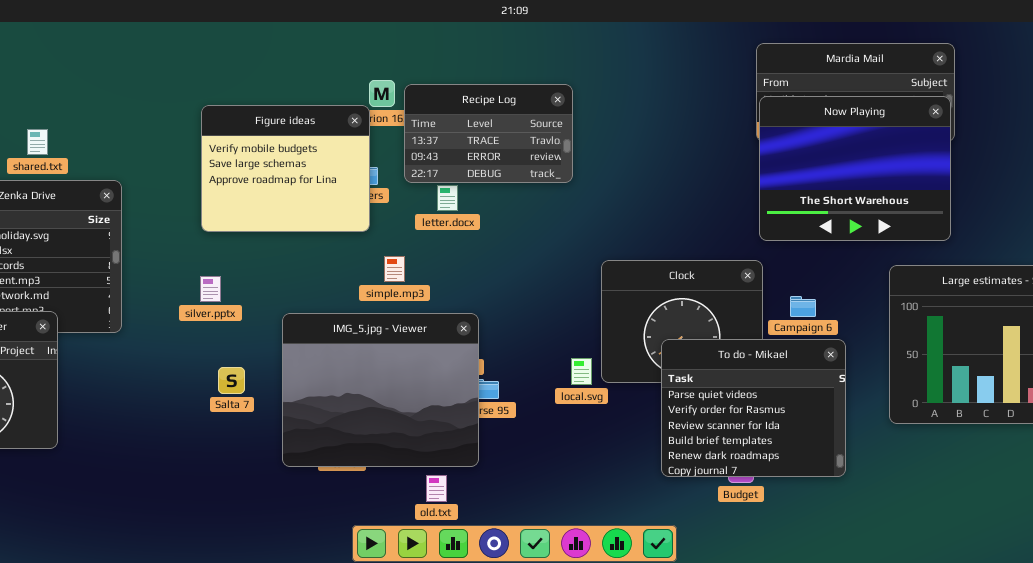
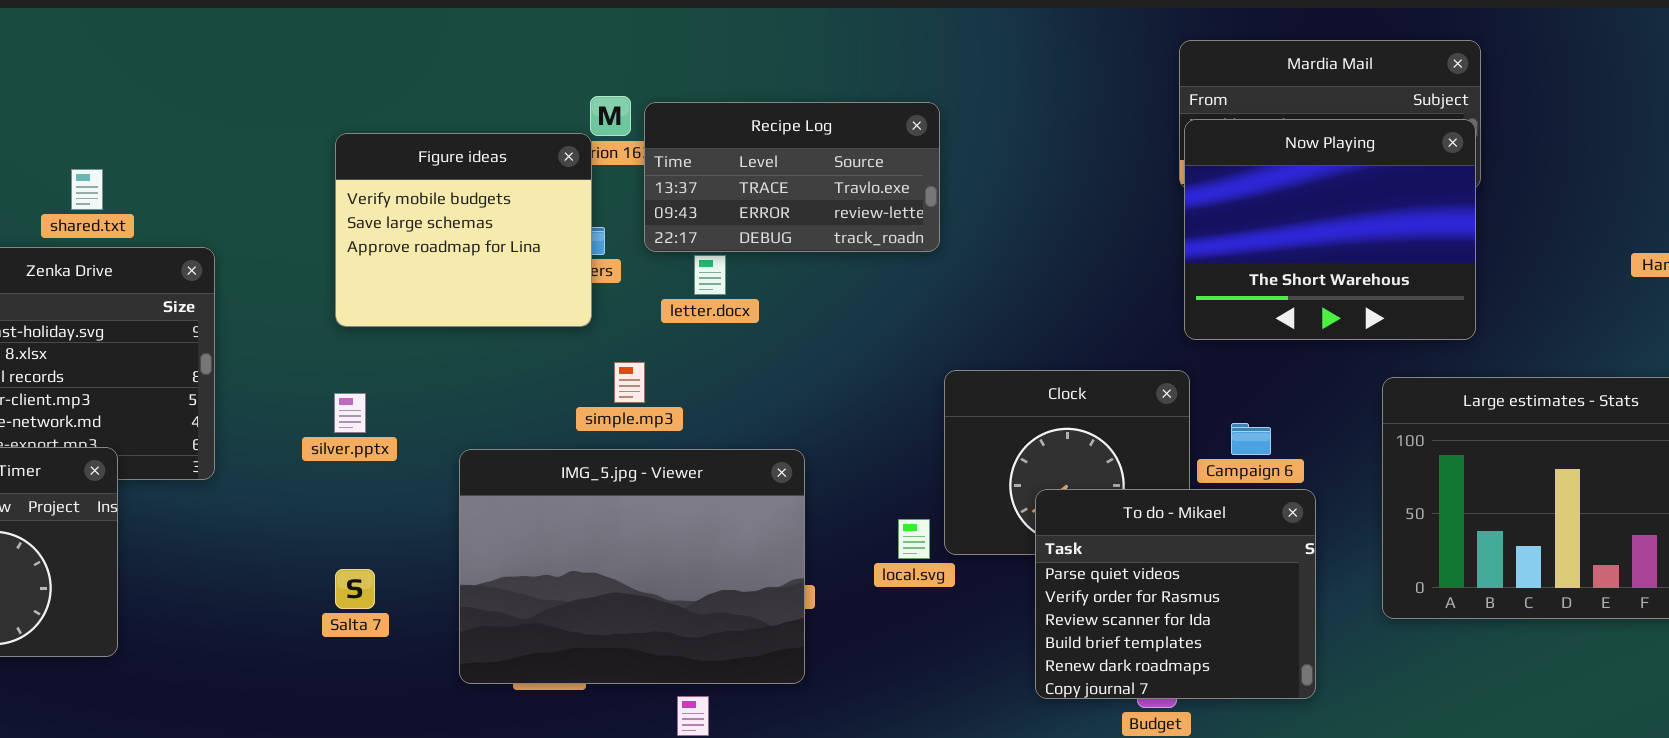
Recipe Log: [404,84,573,183] -> [644,102,940,252], resized
IMG_5.jpg - Viewer: [282,313,479,467] -> [459,449,805,684], resized
Salta 7: [218,367,245,394] -> [335,569,375,609], moved

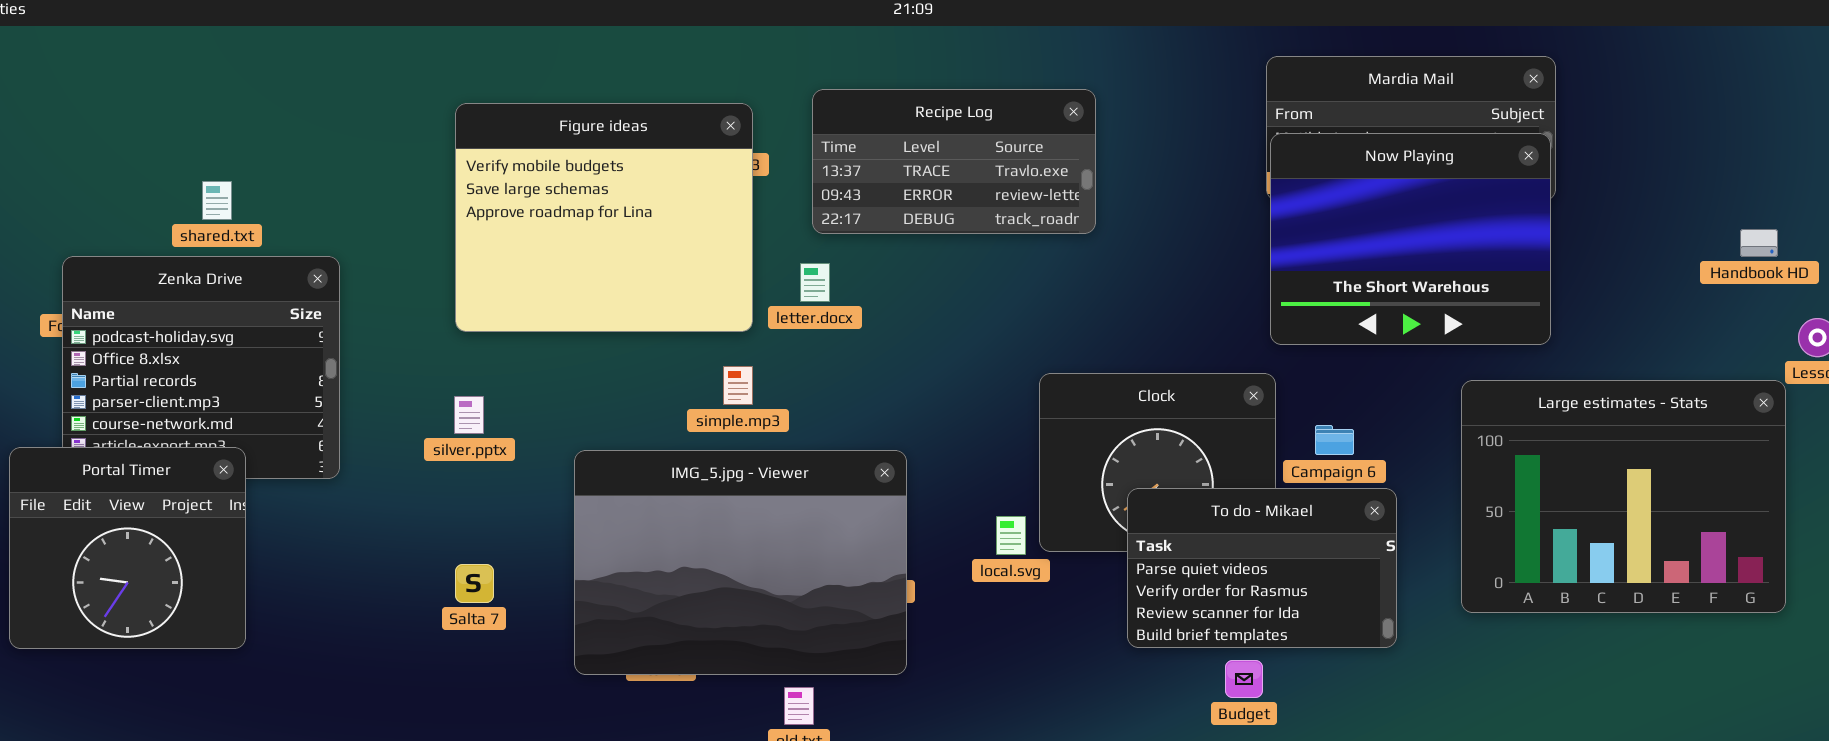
Recipe Log: [644,102,940,252] -> [812,89,1096,234], moved
Figure ideas: [335,133,592,327] -> [455,103,753,332], resized
To do - Mikael: [1035,489,1316,699] -> [1127,488,1397,648], resized

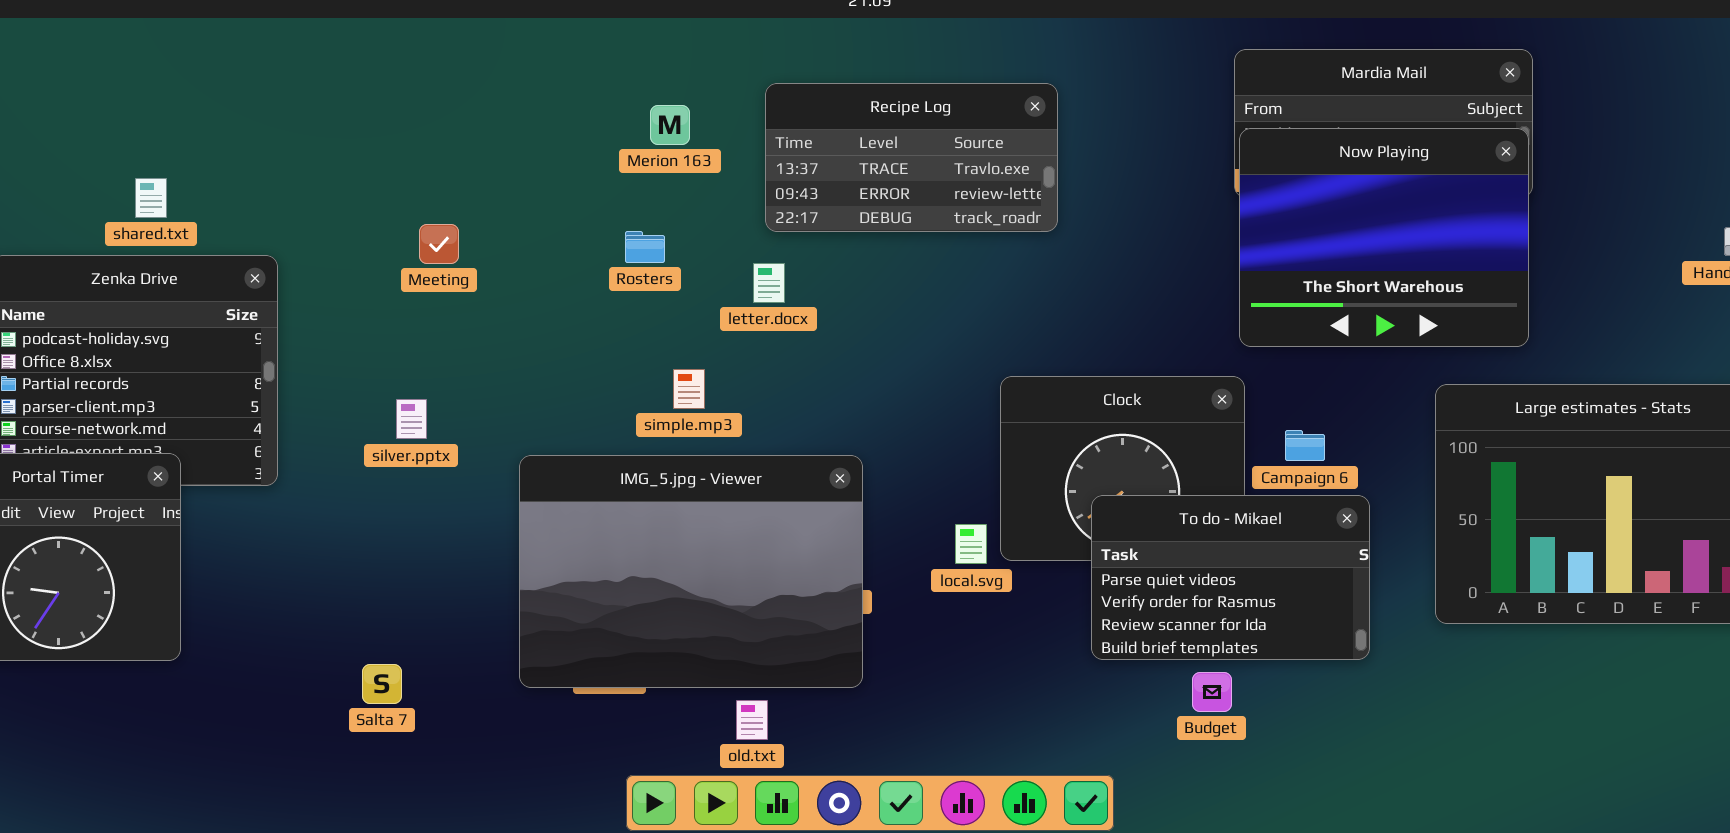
Figure ideas: [455,103,753,332] -> none, closed
Salta 7: [455,564,494,603] -> [362,664,402,704], moved

